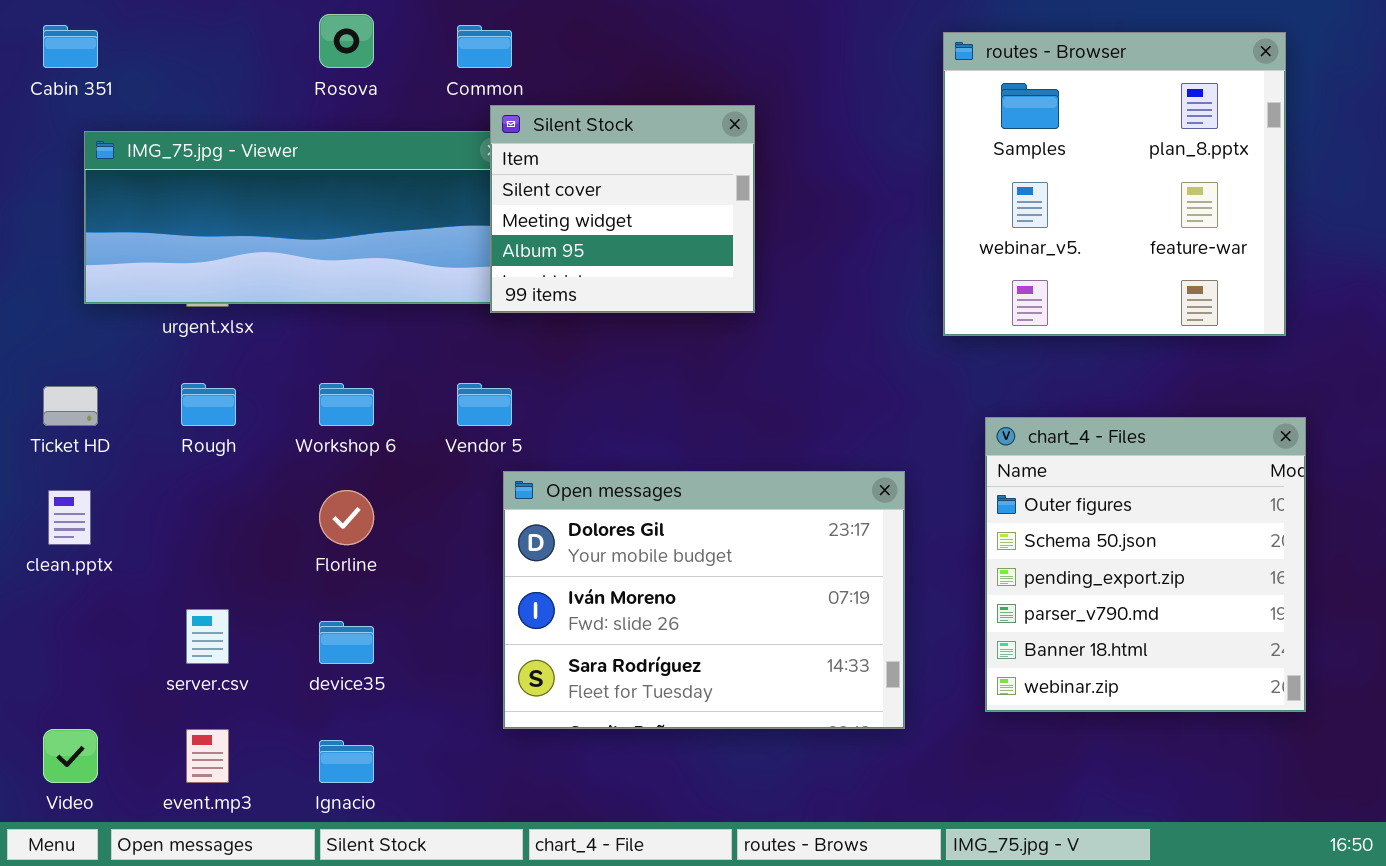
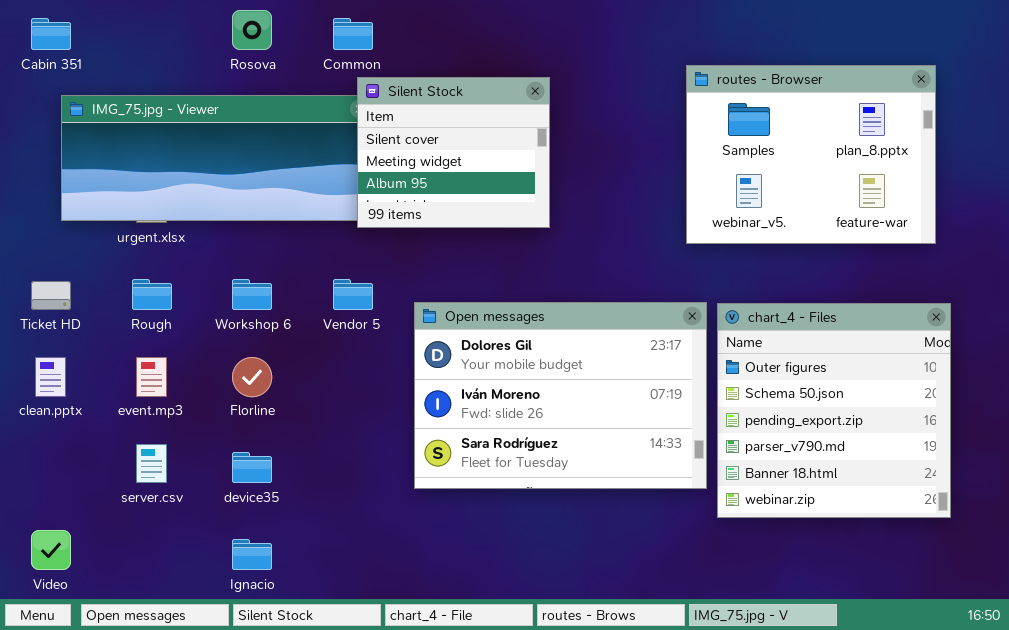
routes - Browser: [943,32,1286,336] -> [686,65,936,244], resized
Open messages: [503,471,905,729] -> [414,302,707,489], moved
event.mp3: [186,729,229,783] -> [136,357,167,397], moved

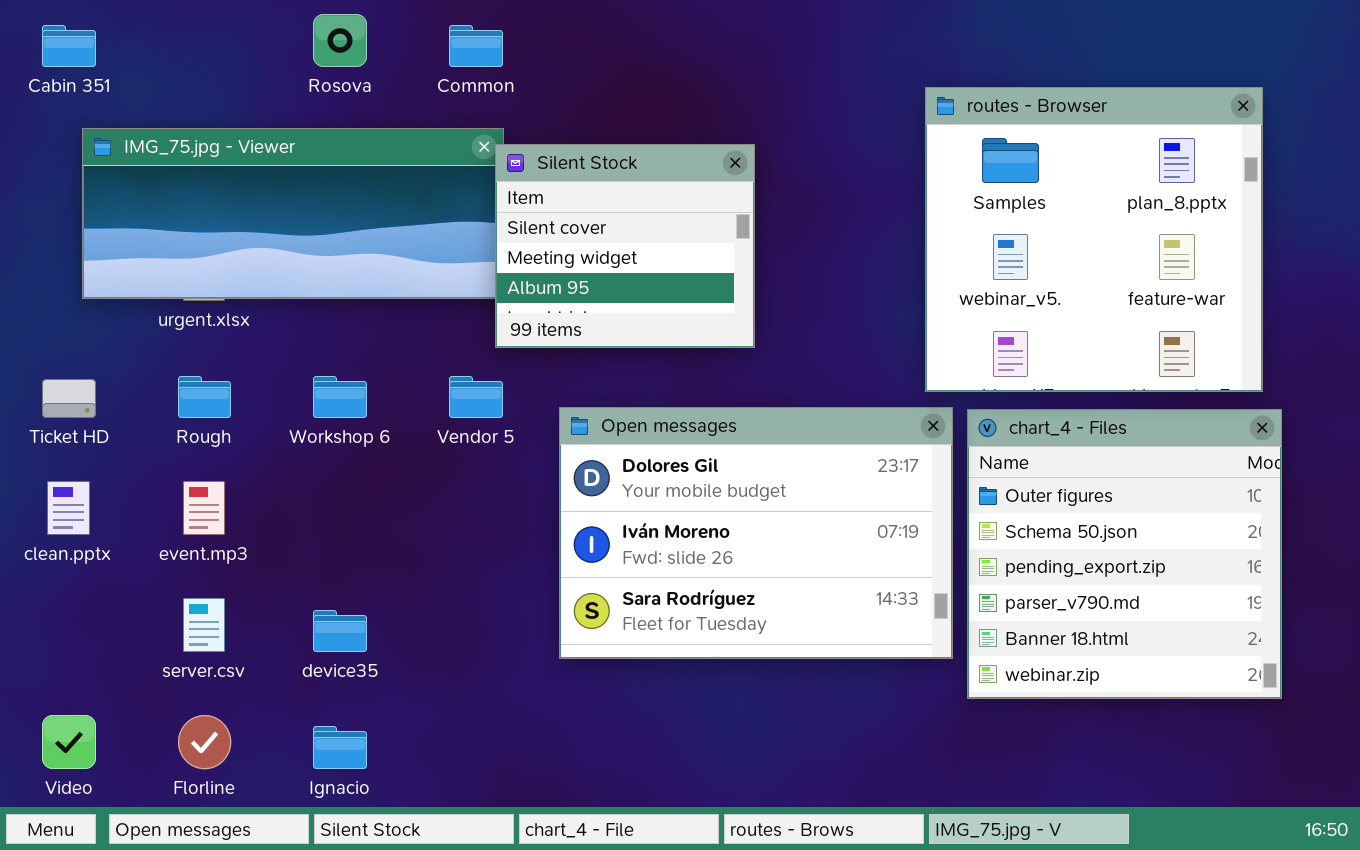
routes - Browser: [686,65,936,244] -> [925,87,1263,392], resized
Silent Stock: [357,77,550,228] -> [495,144,755,348], moved
Florline: [232,357,272,397] -> [178,715,231,769], moved

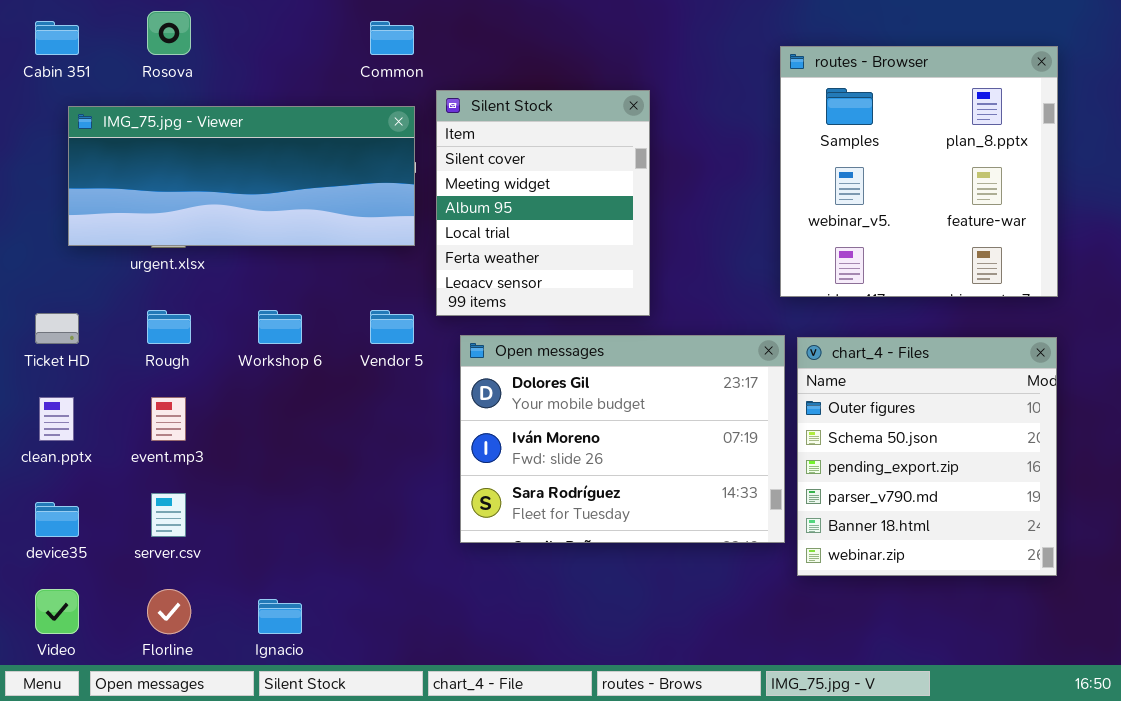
Rosova: [313,14,367,67] -> [147,11,191,55], moved
routes - Browser: [925,87,1263,392] -> [780,46,1058,297], moved
Silent Stock: [495,144,755,348] -> [436,90,650,316], moved, resized
device35: [313,610,367,652] -> [35,502,79,537], moved

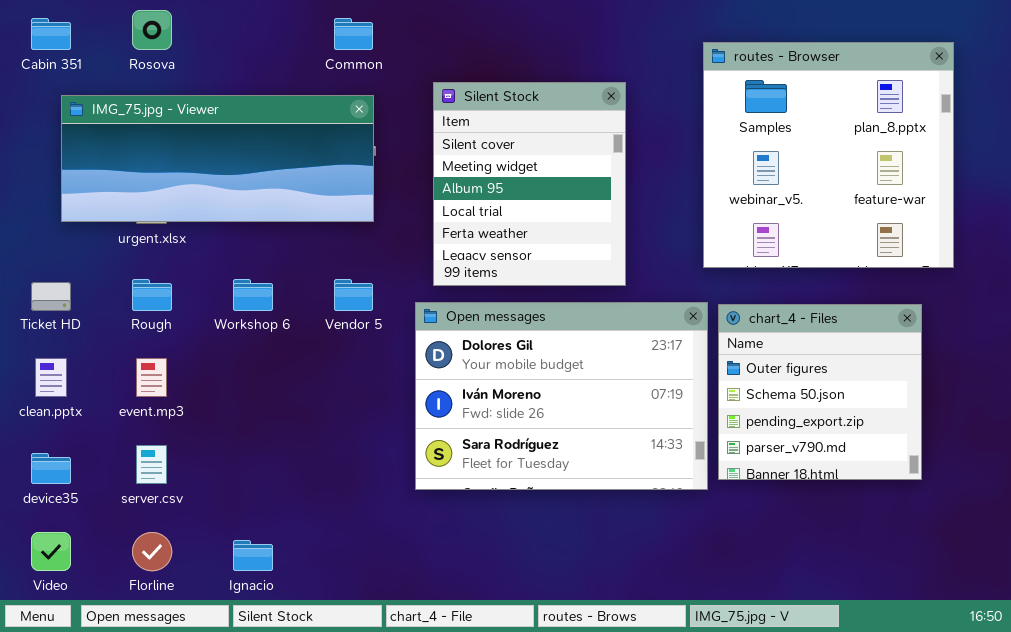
Silent Stock: [436,90,650,316] -> [433,82,626,286], moved
chart_4 - Files: [797,337,1057,576] -> [718,304,922,480], resized

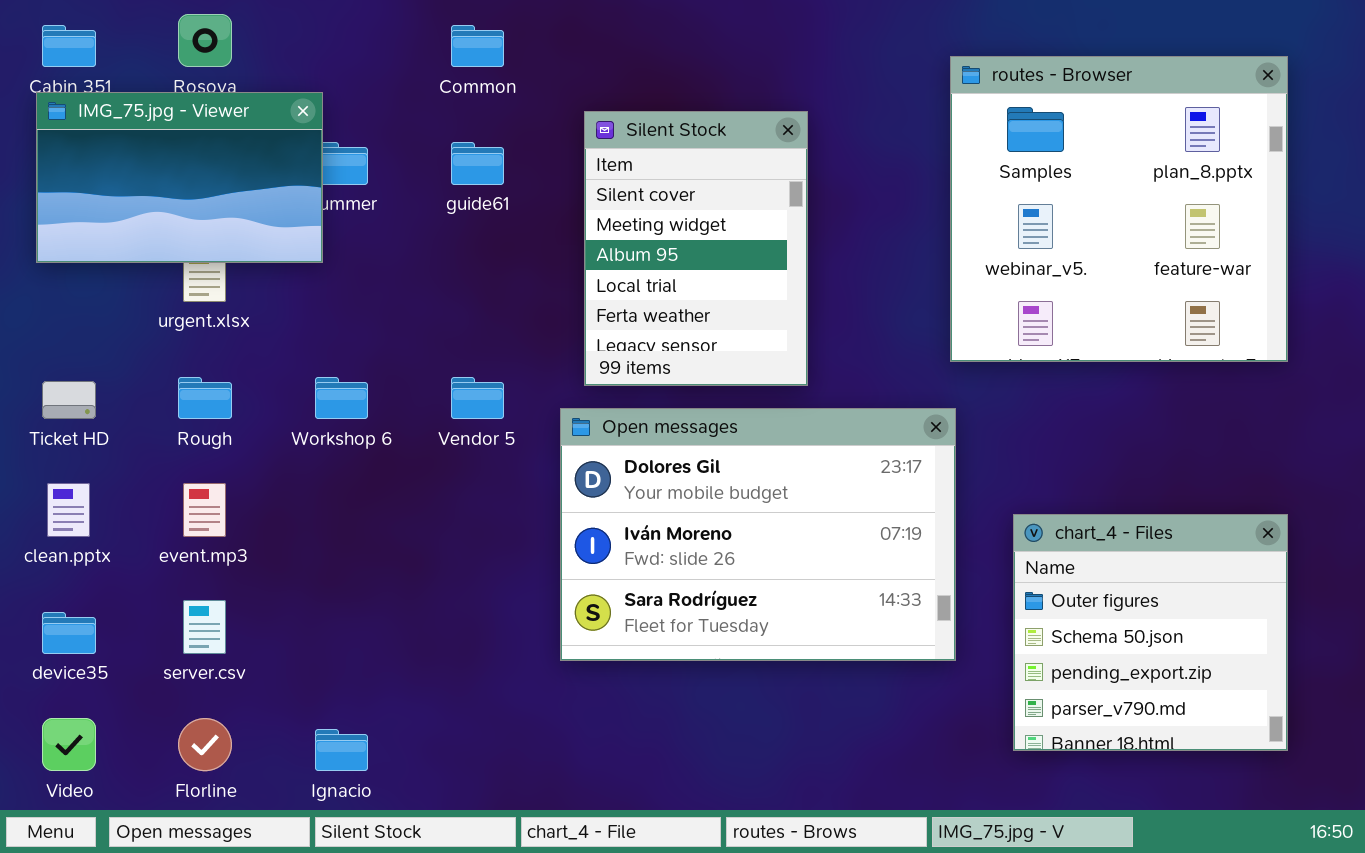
Silent Stock: [433,82,626,286] -> [584,111,808,386], resized
IMG_75.jpg - Viewer: [61,95,374,222] -> [36,92,323,263], moved, resized
chart_4 - Files: [718,304,922,480] -> [1013,514,1288,751], moved

